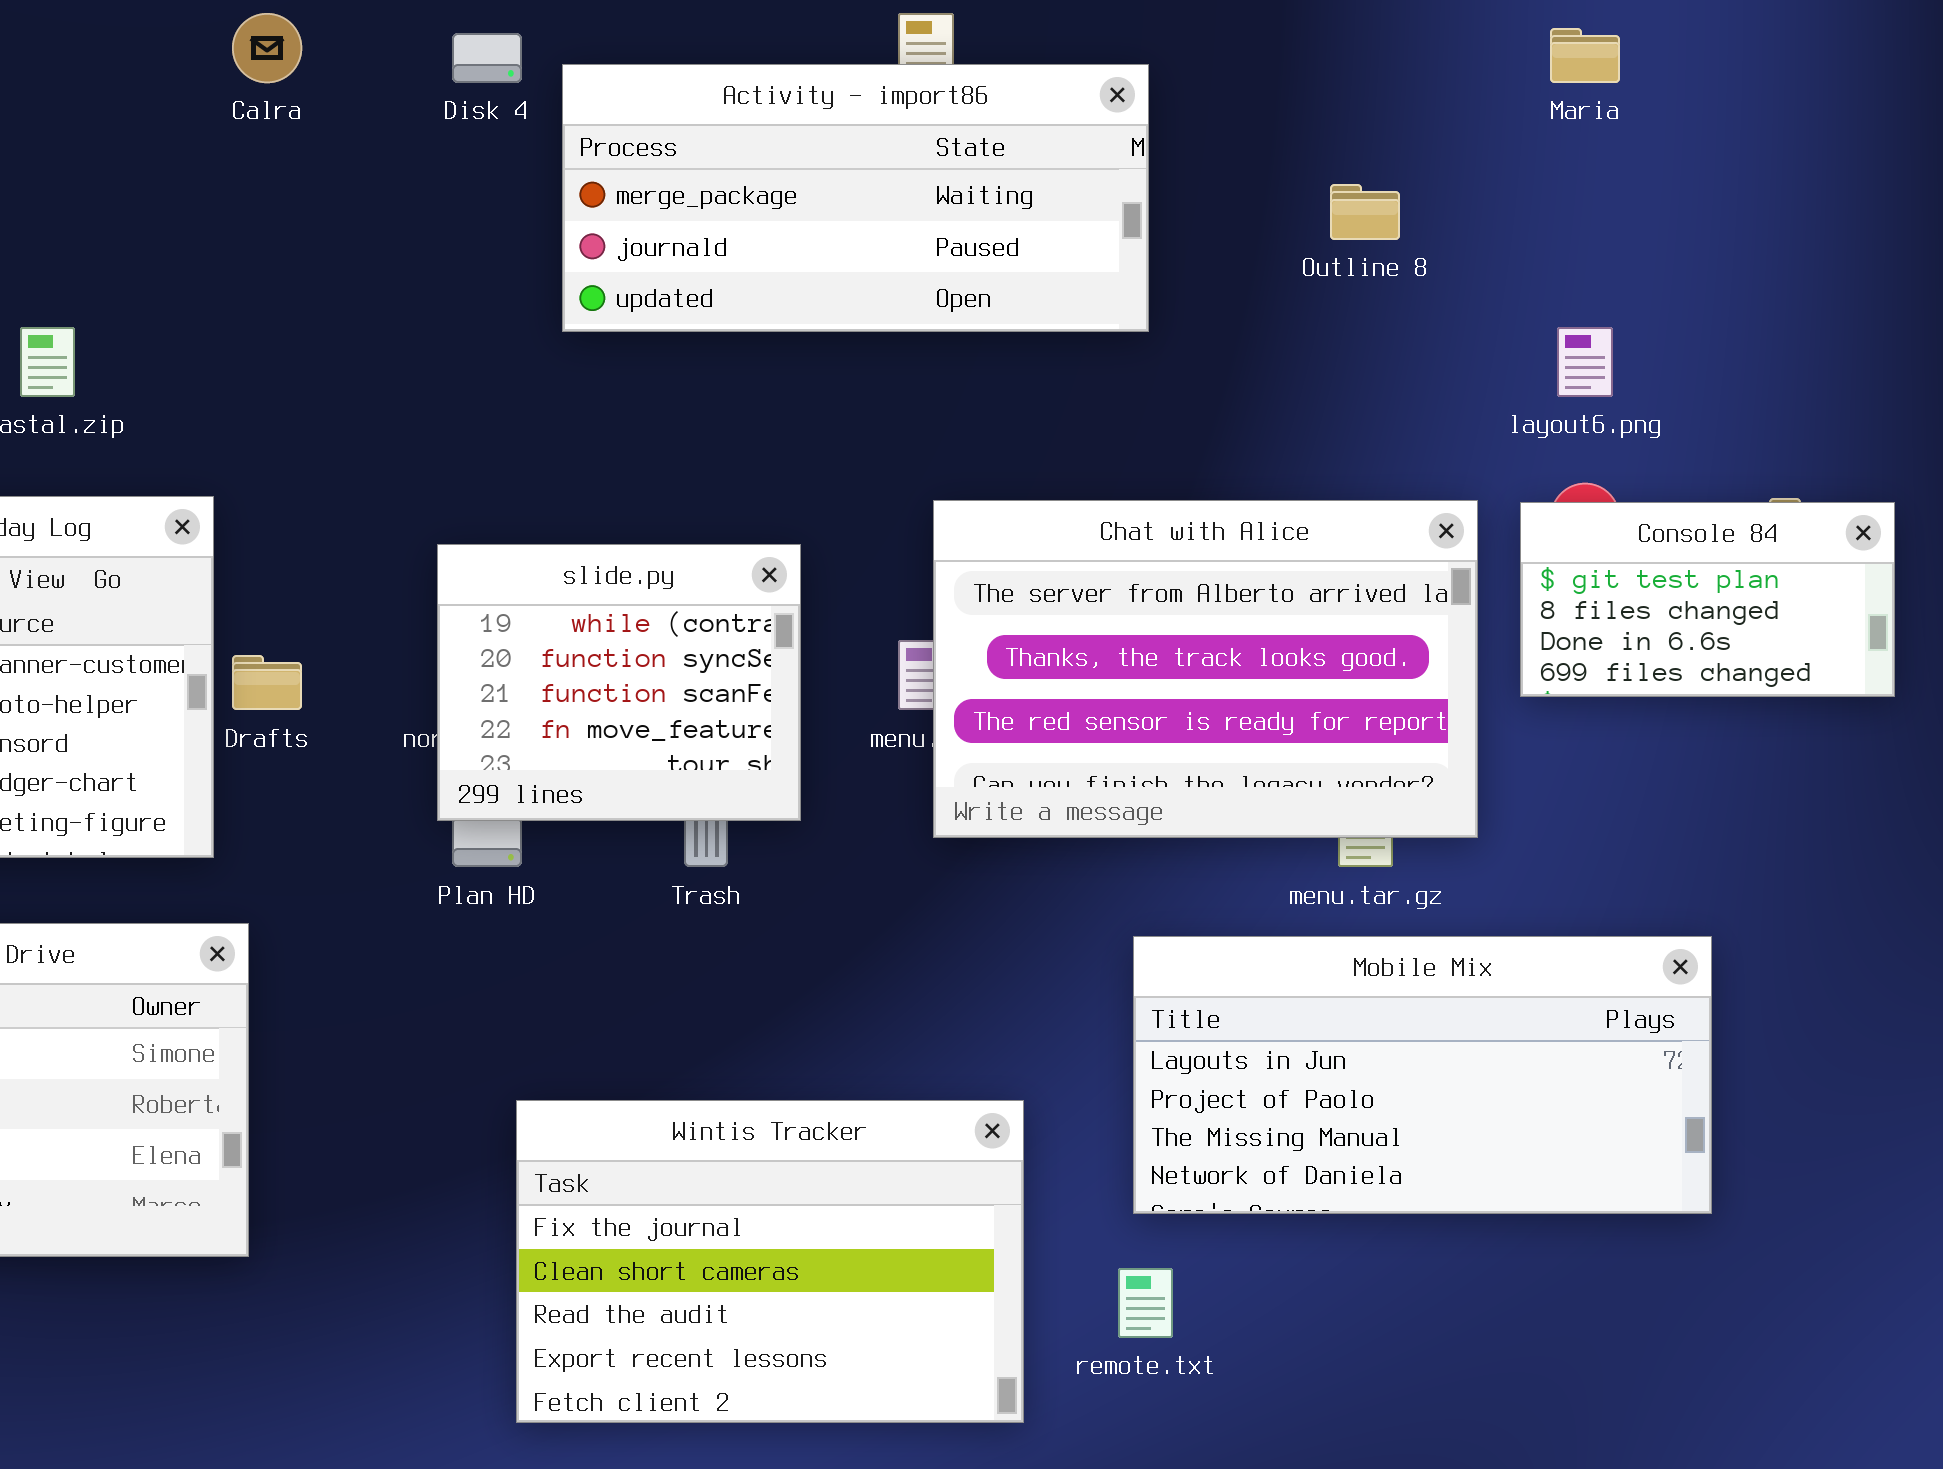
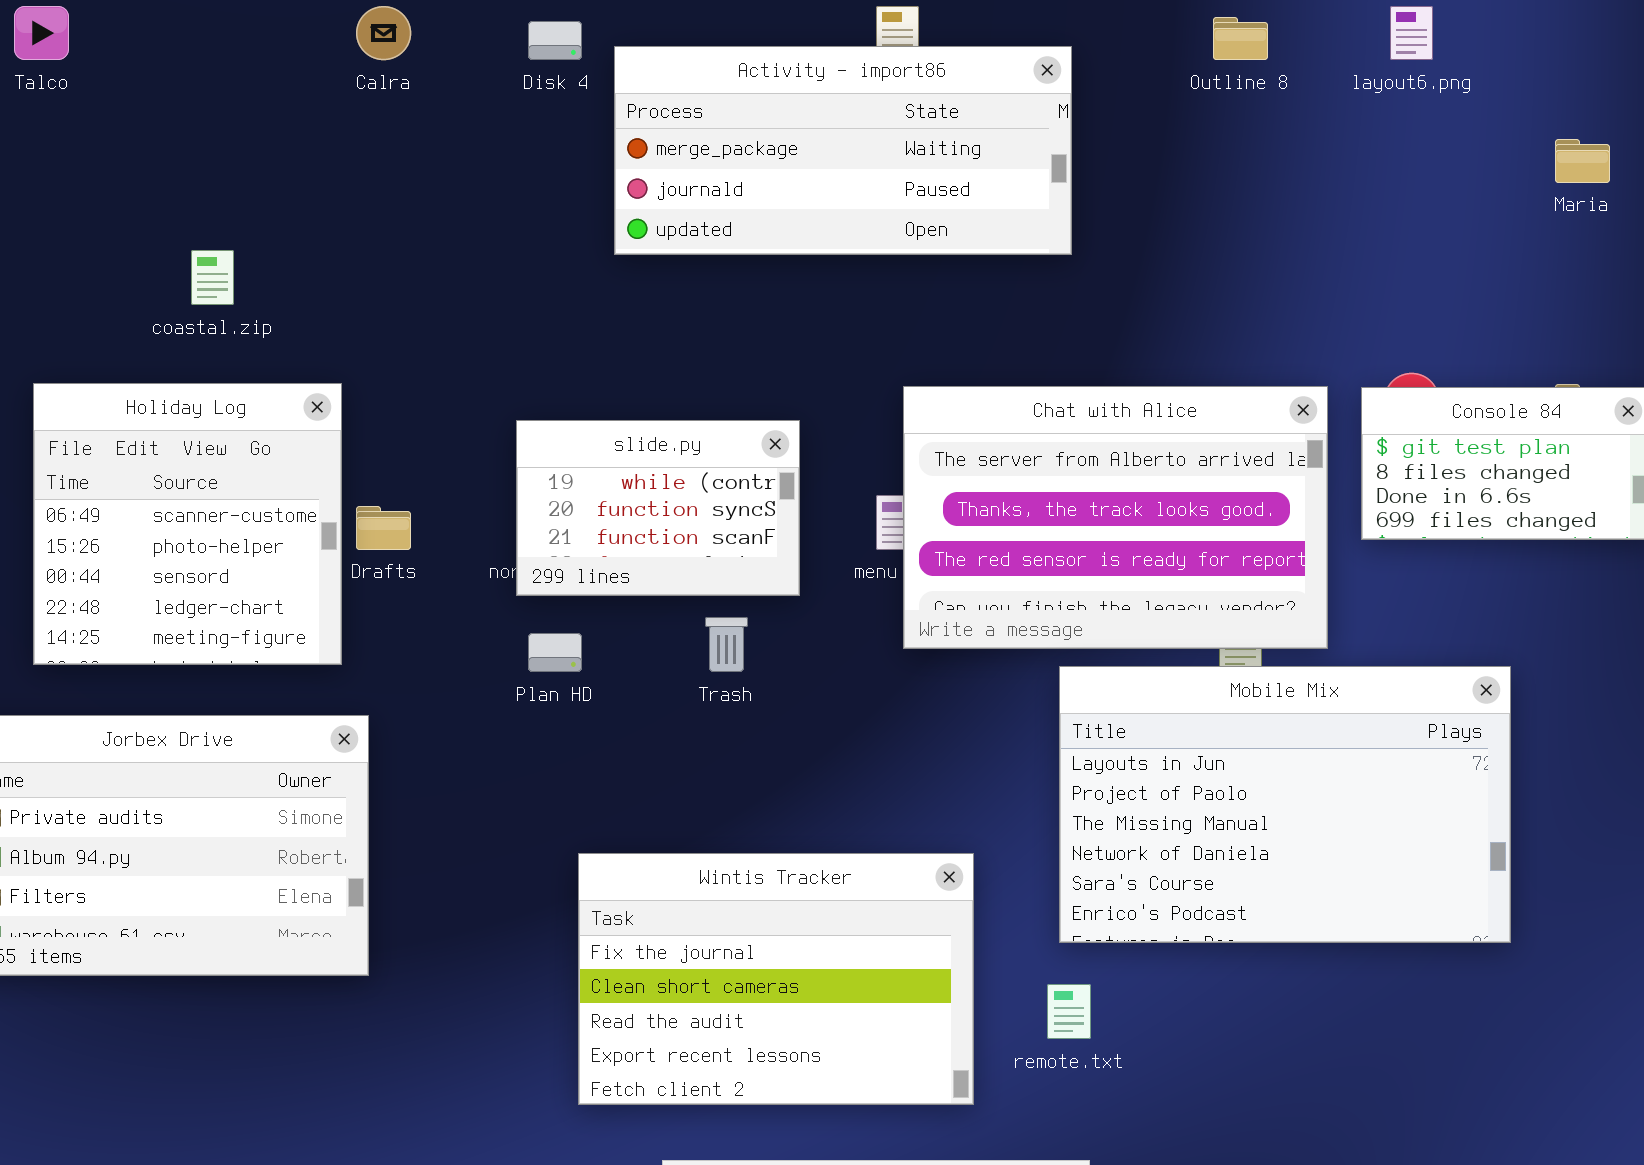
Maria: [1550,28,1620,83] -> [1555,139,1610,183], moved
Outline 8: [1330,184,1400,240] -> [1213,17,1268,60], moved
layout6.png: [1557,327,1613,397] -> [1390,6,1433,60], moved
slide.py: [437,544,801,821] -> [516,420,800,596], resized
Mobile Mix: [1133,936,1712,1214] -> [1059,666,1511,943], resized

